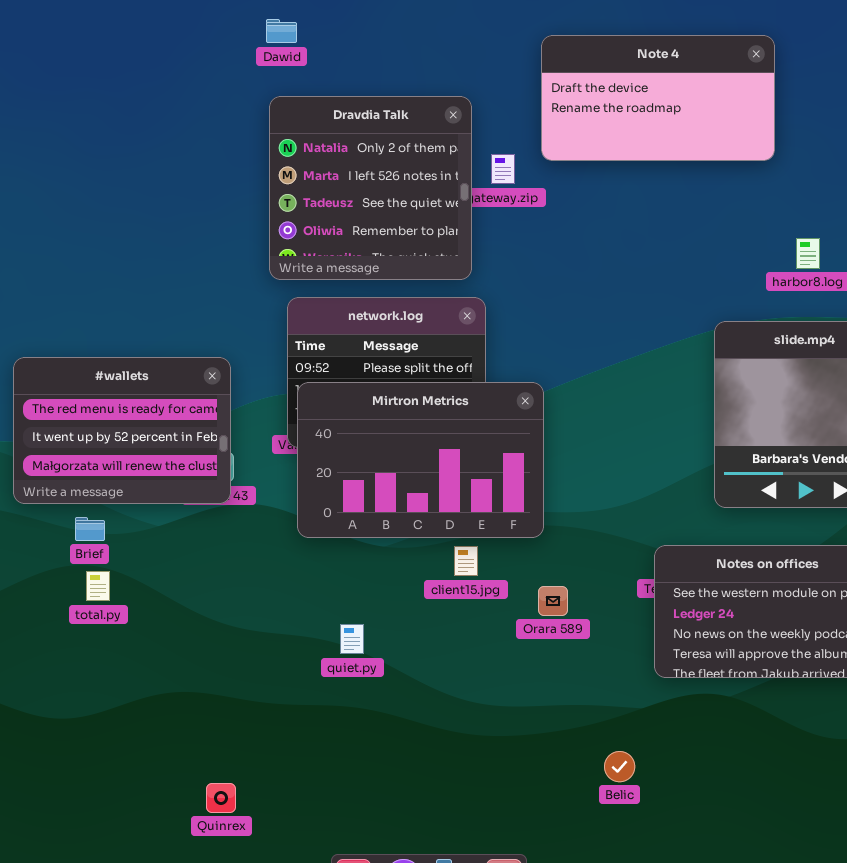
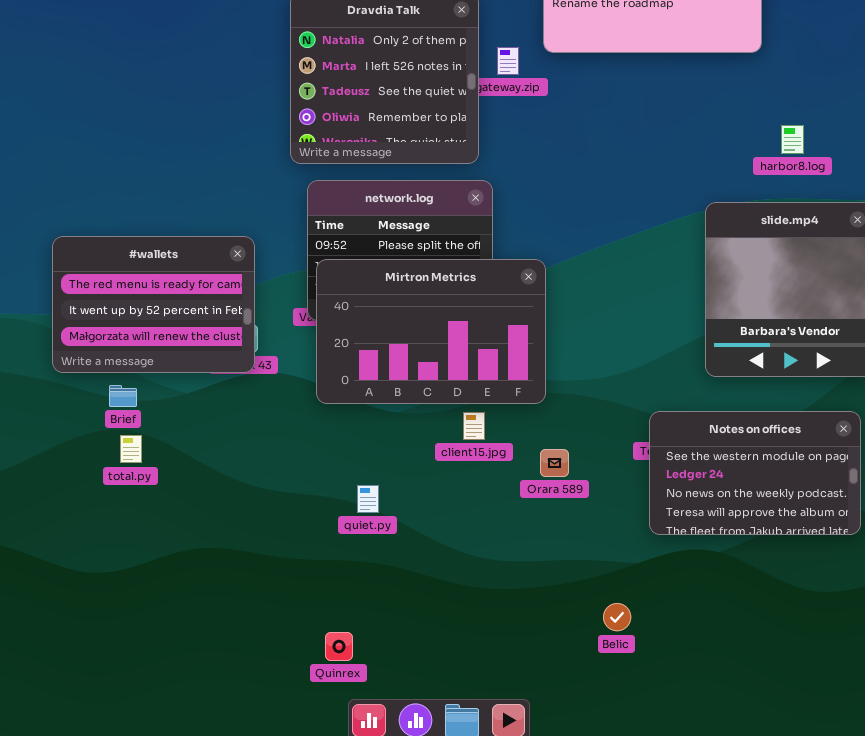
Quinrex: [206,783,236,813] -> [325,632,353,661], moved

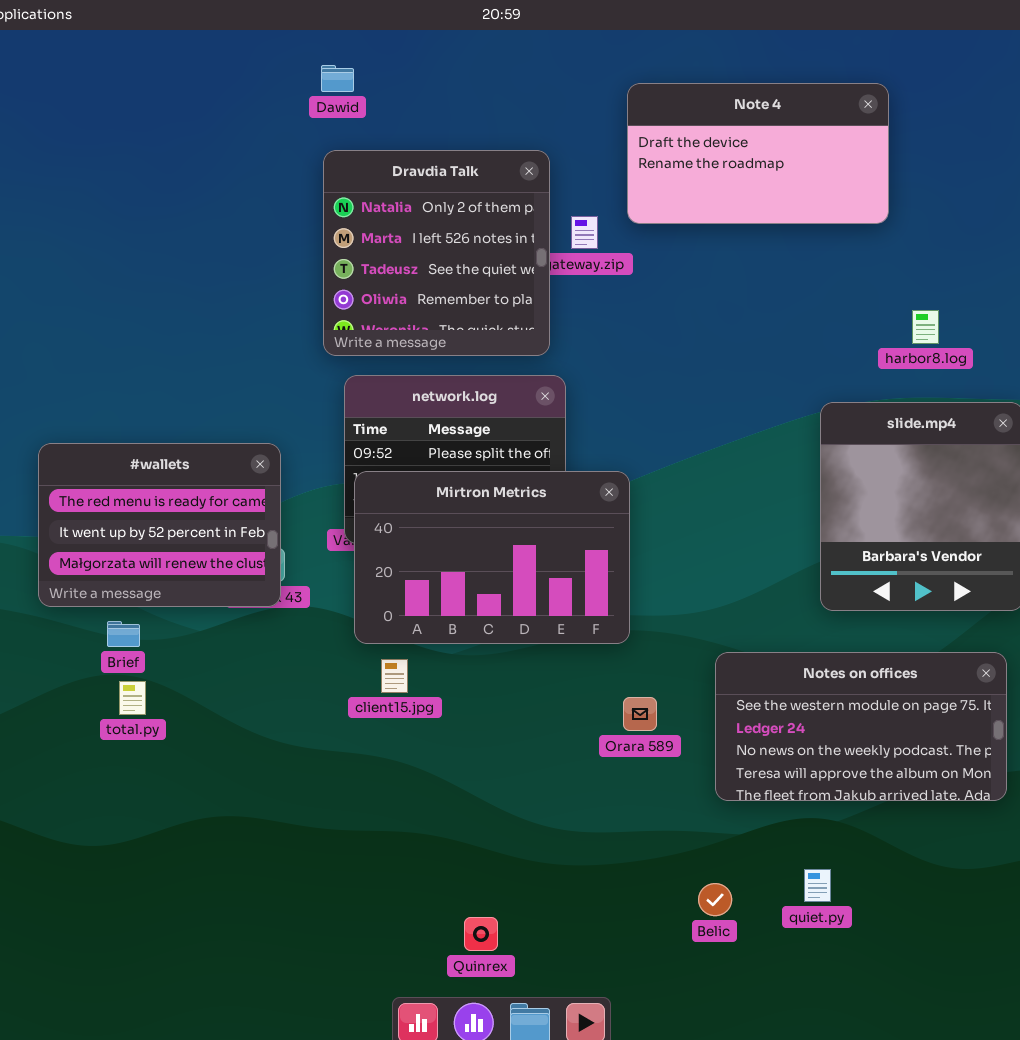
Notes on offices: [649,411,861,535] -> [715,652,1007,801], resized
client15.jpg: [463,412,485,440] -> [381,659,408,693], moved
quiet.py: [357,485,379,513] -> [804,869,831,902], moved
Quinrex: [325,632,353,661] -> [464,917,498,951], moved

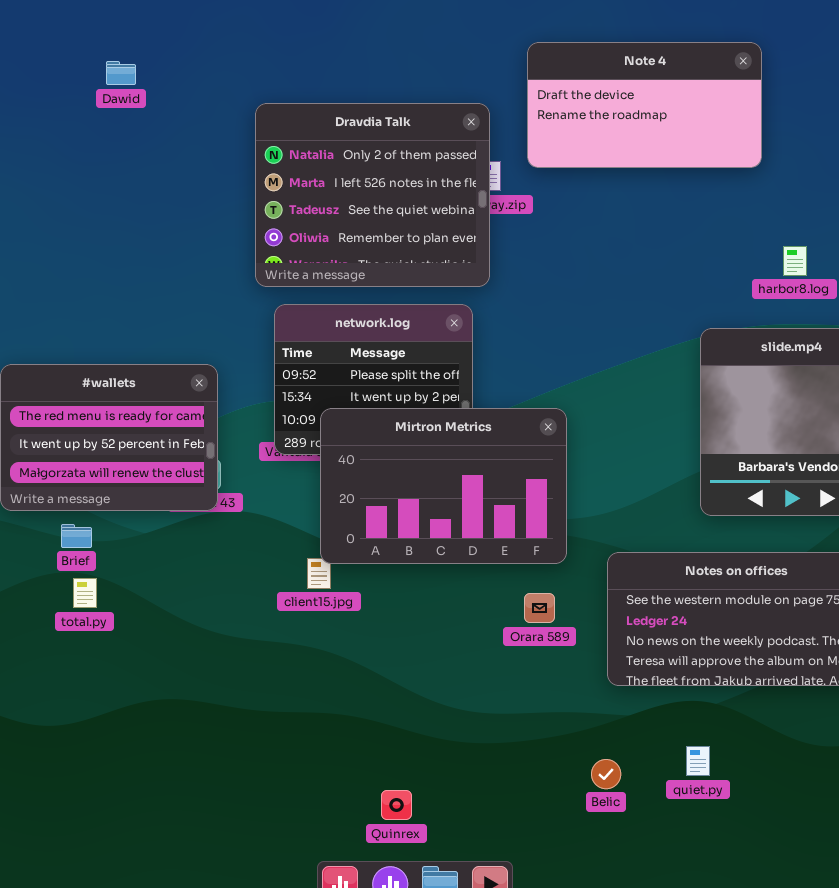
Dawid: [321,65,354,92] -> [106,61,136,85], moved
Dravdia Talk: [323,150,550,356] -> [255,103,490,287], resized
Mirtron Metrics: [354,471,630,644] -> [320,408,567,564], moved

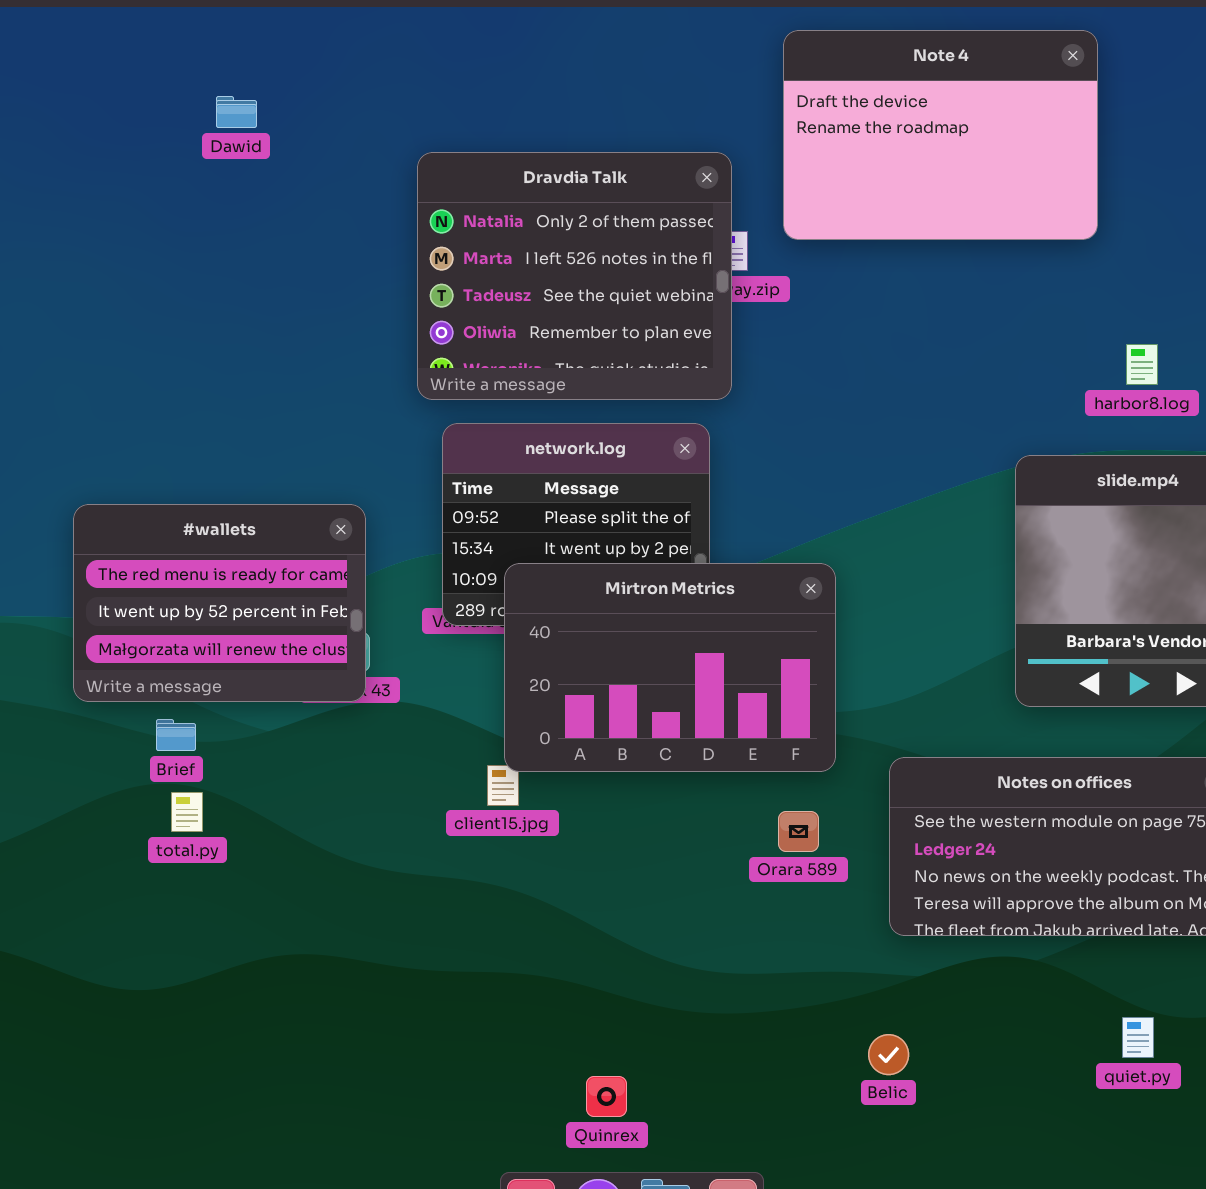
Note 4: [527,42,762,168] -> [783,30,1098,240], resized
quiet.py: [686,746,710,776] -> [1122,1017,1154,1058], moved

